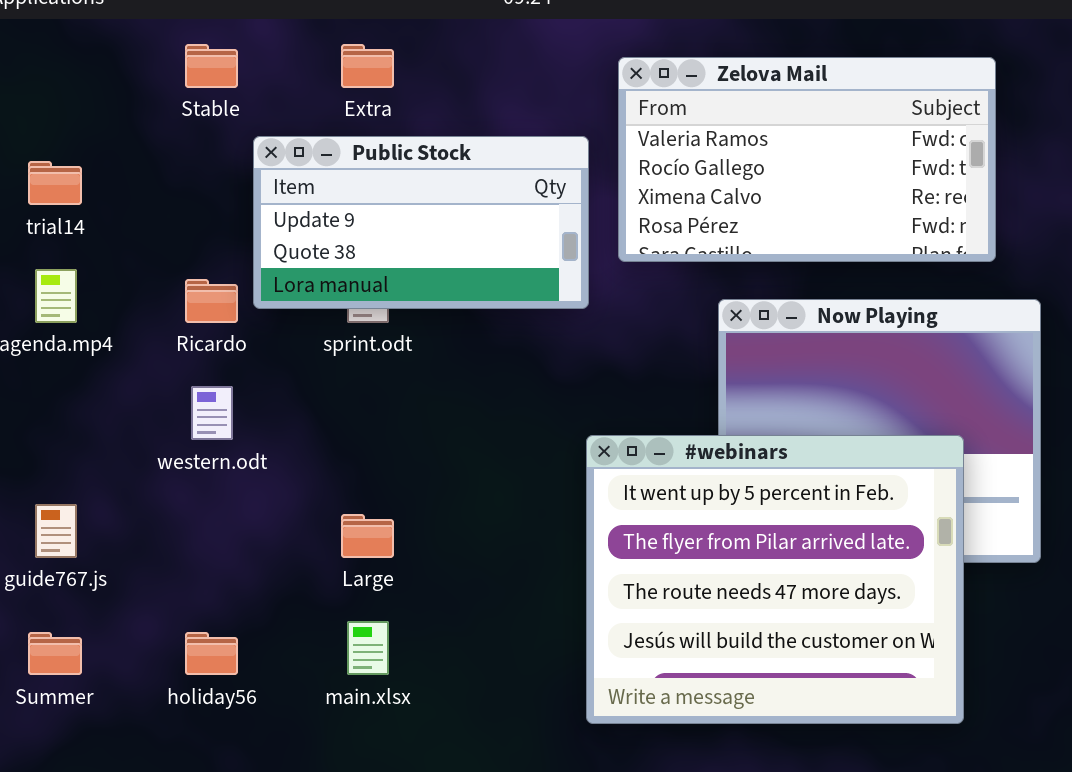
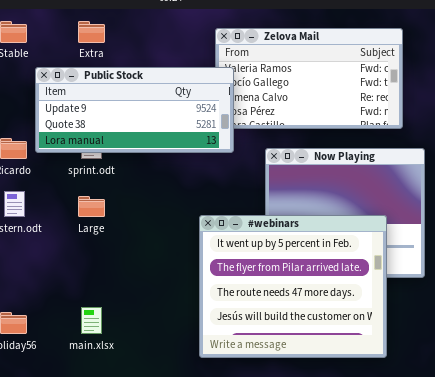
Public Stock: [253,136,589,309] -> [35,67,234,153], resized
Large: [341,514,394,558] -> [78,196,105,217], moved

